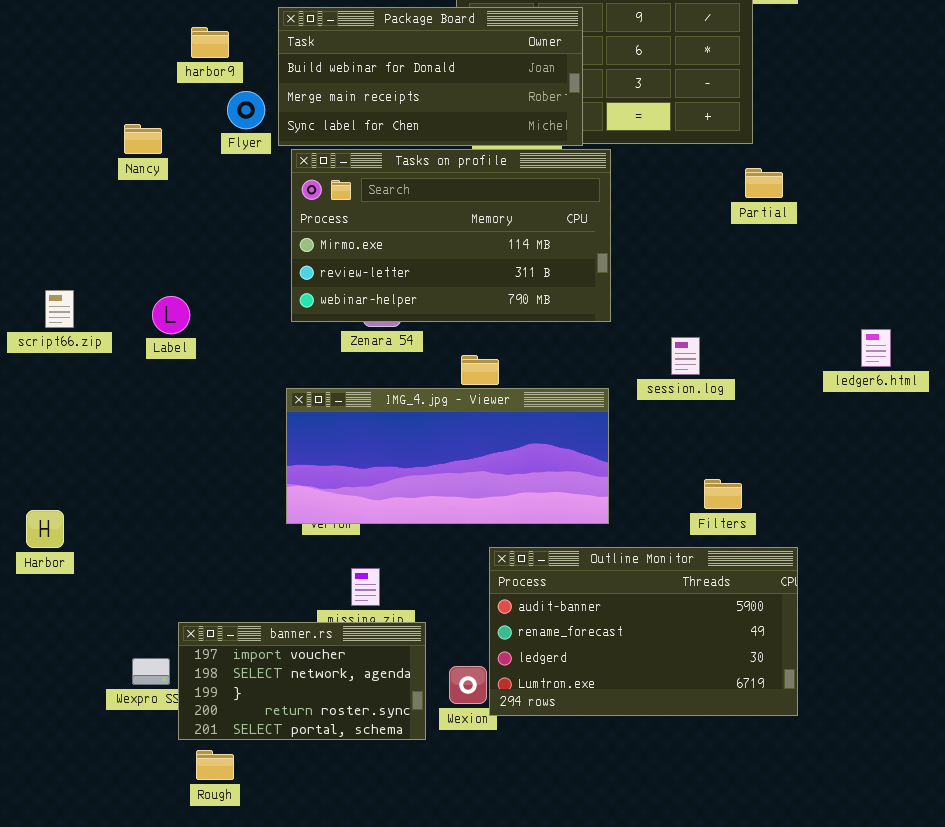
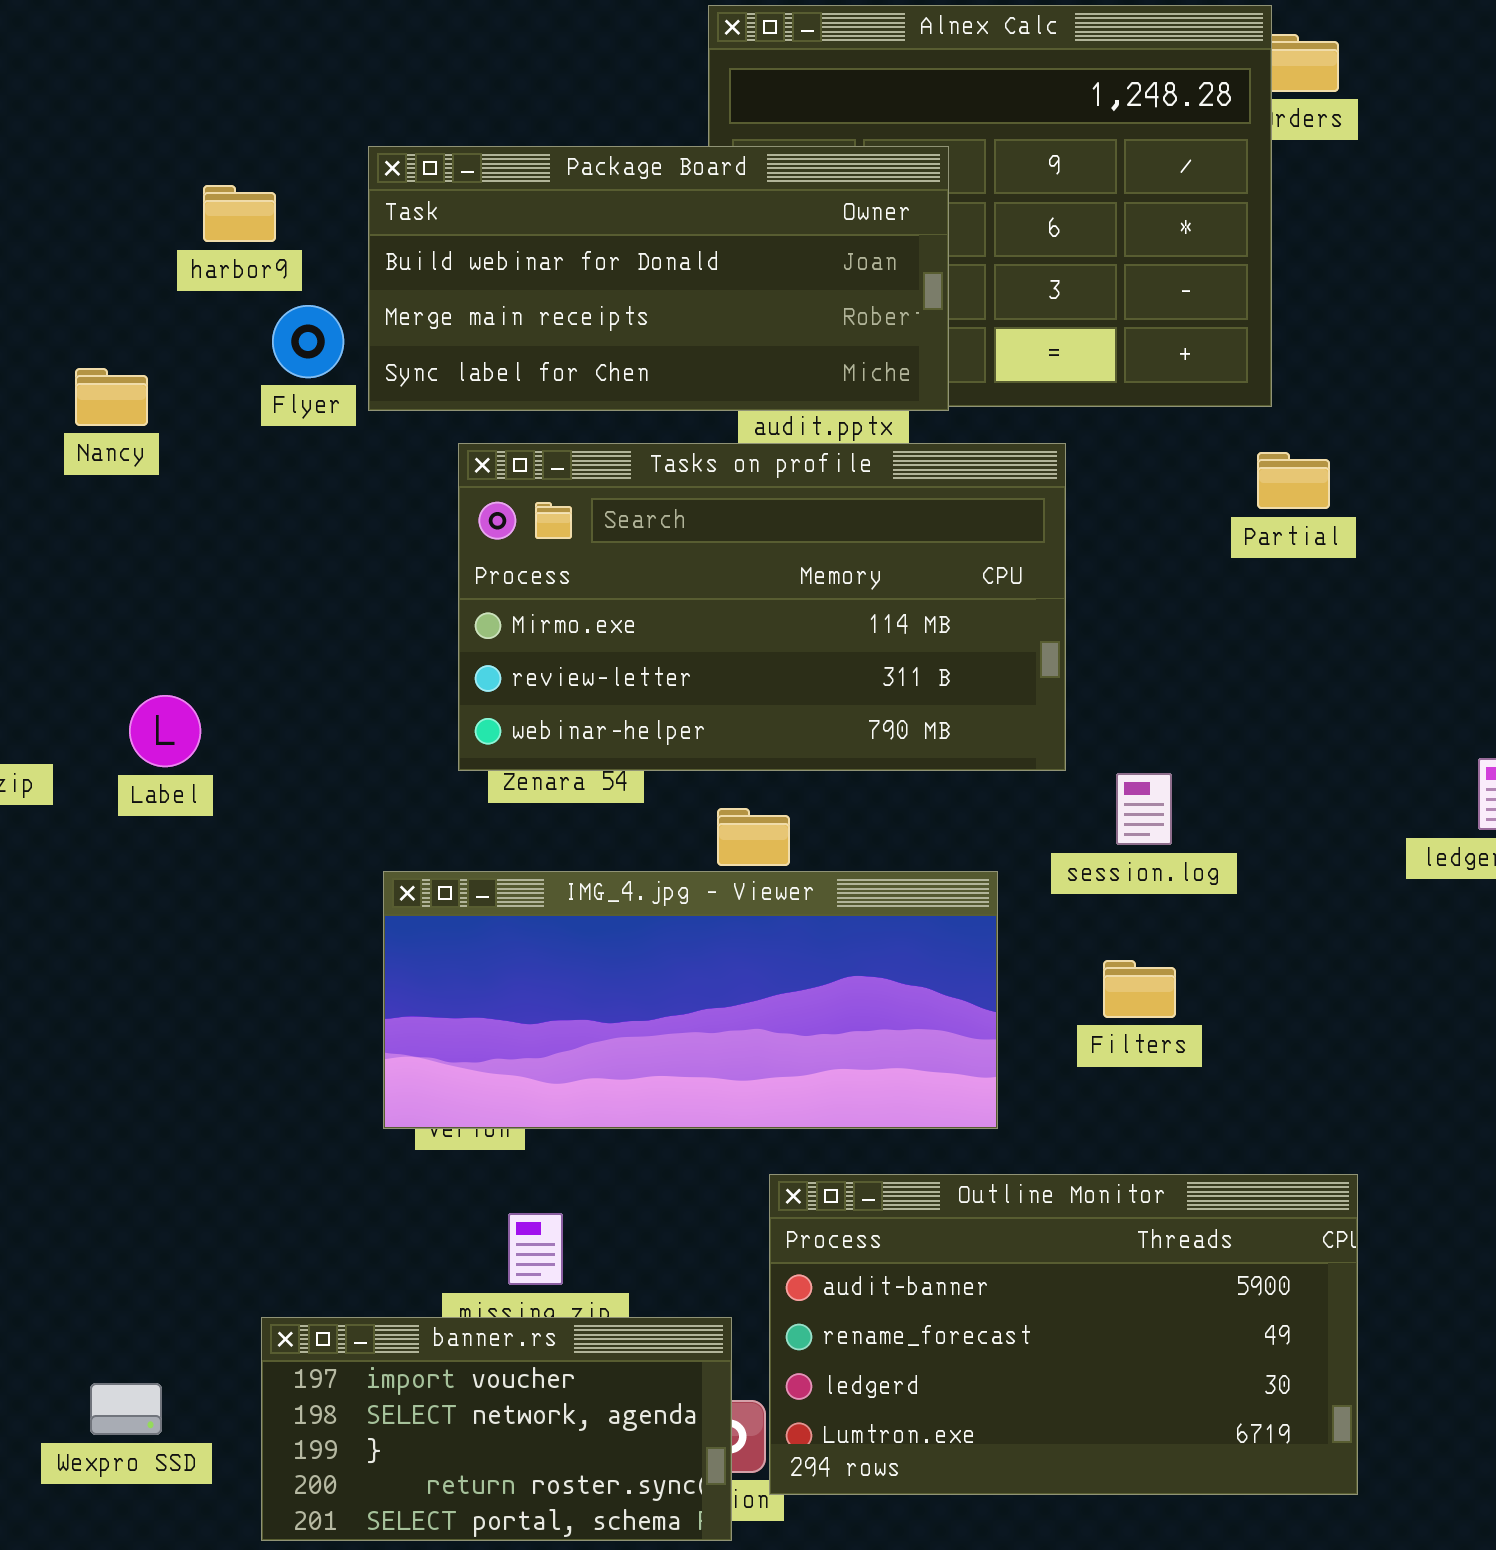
Tasks on profile: [291,149,611,322] -> [458,443,1066,771], moved
Filters: [704,479,742,509] -> [1103,960,1176,1018], moved
banner.rs: [178,622,426,740] -> [261,1317,732,1541], moved

